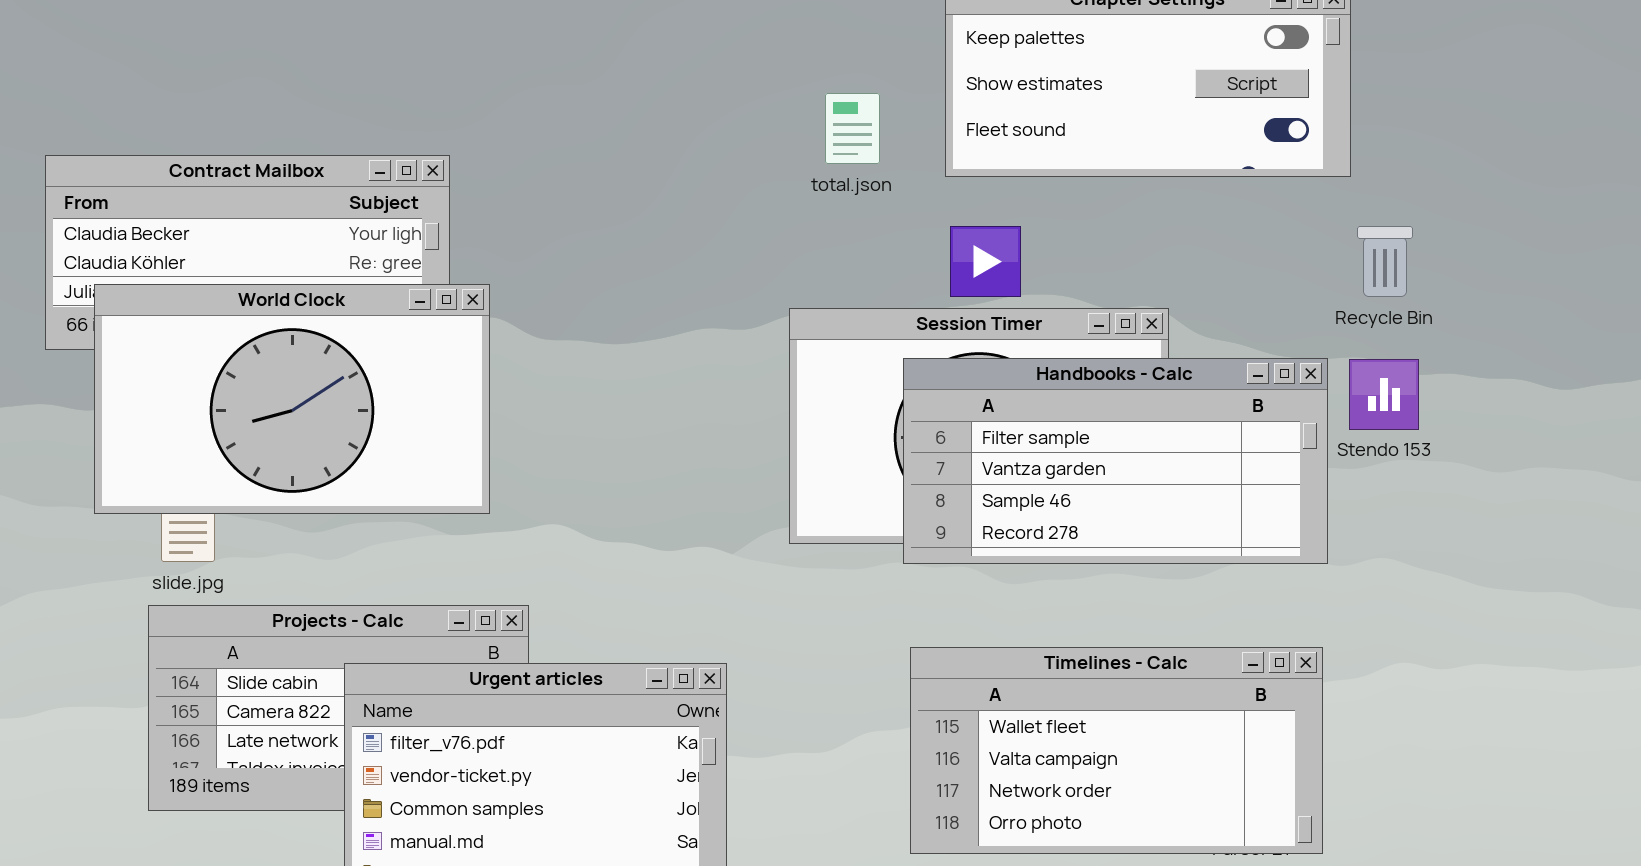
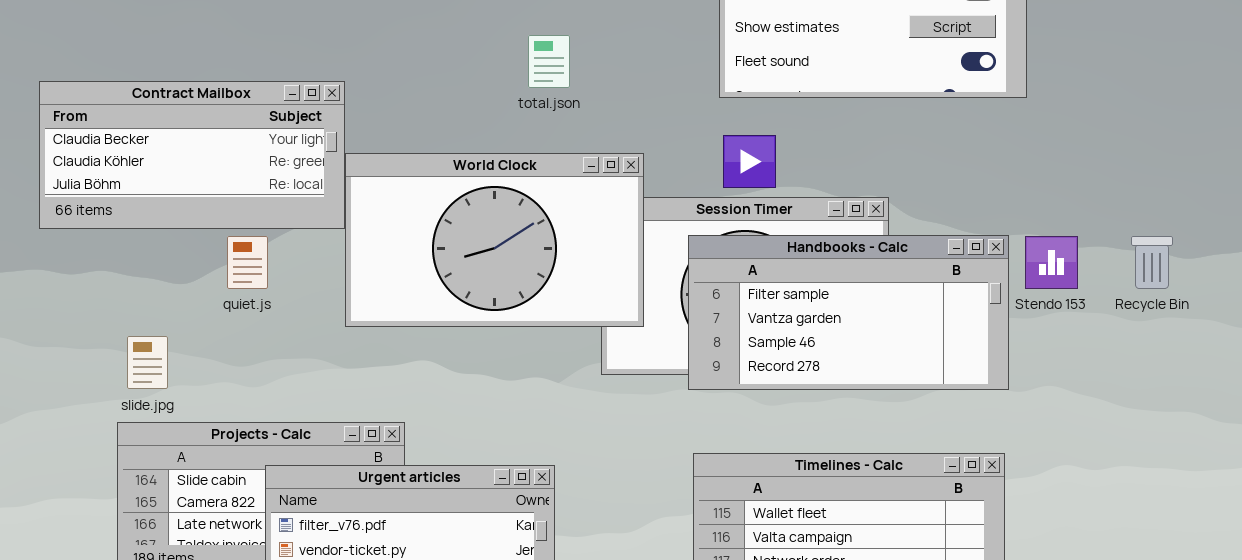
total.json: [825,93,880,164] -> [528,35,570,88], moved
Recycle Bin: [1357,226,1413,297] -> [1131,236,1173,289], moved
World Clock: [94,284,490,514] -> [345,153,644,327], moved

